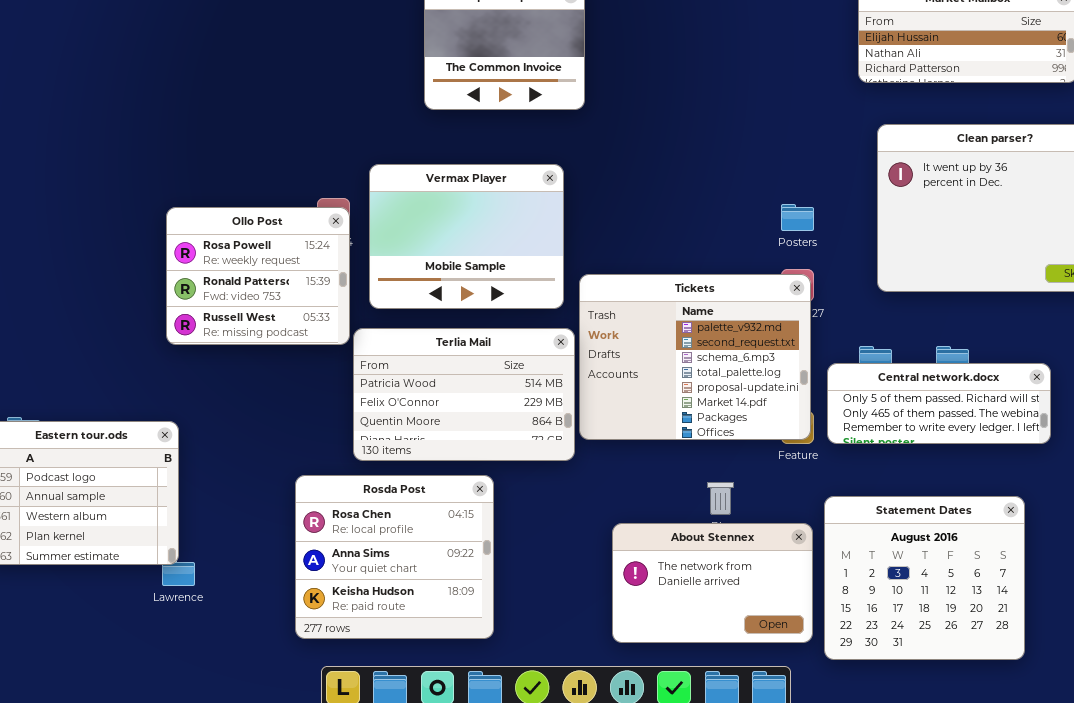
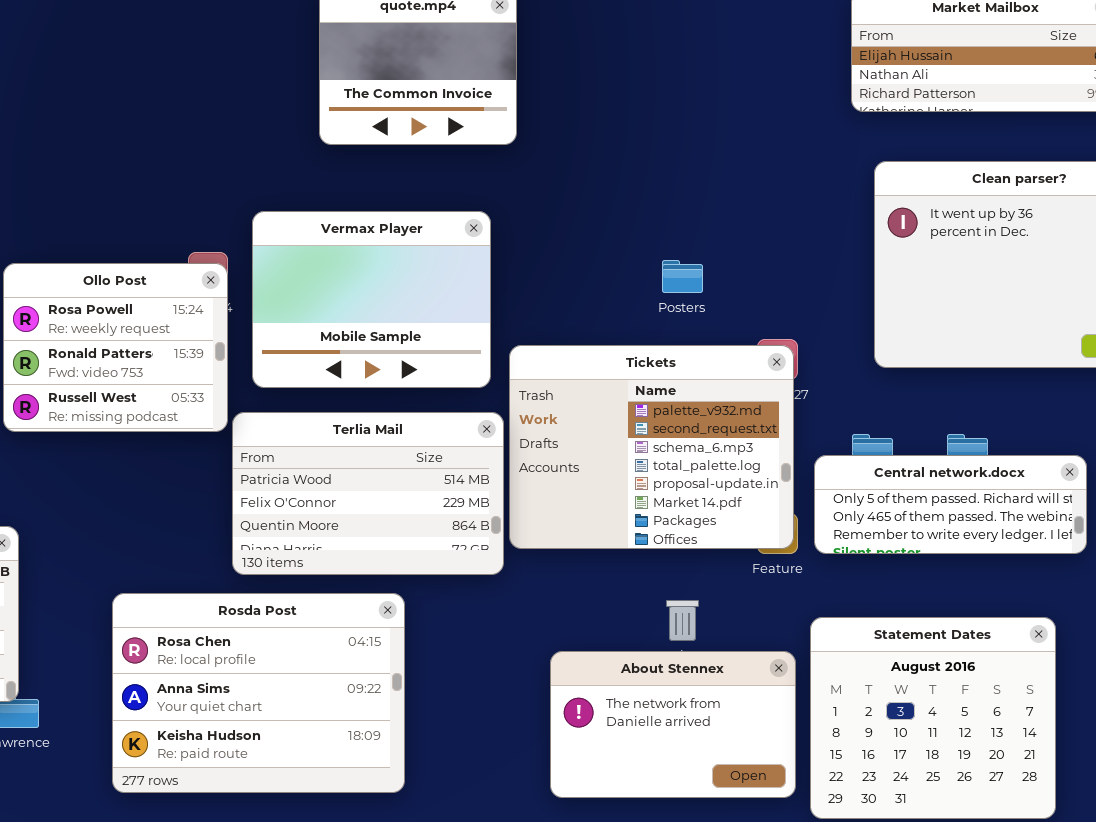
Posters: [781,204,814,231] -> [662,260,703,293], moved
Rosda Post: [295,475,494,639] -> [112,593,405,793], resized

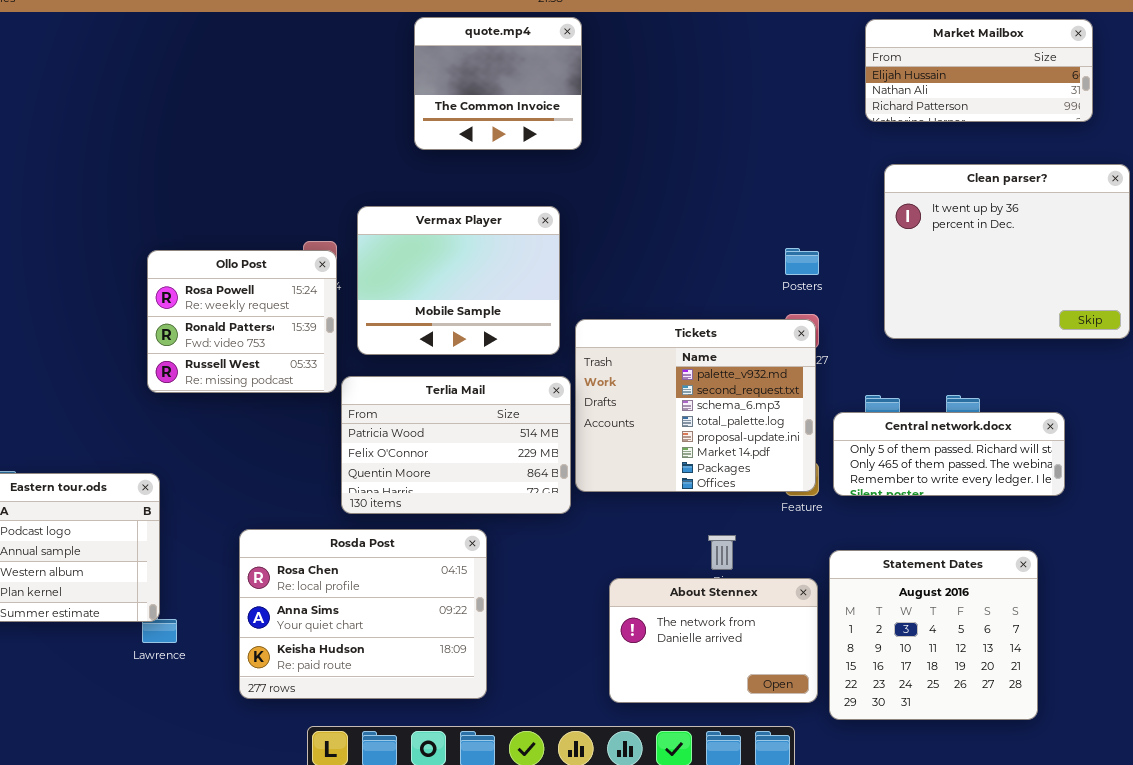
Posters: [662,260,703,293] -> [785,248,819,275], moved

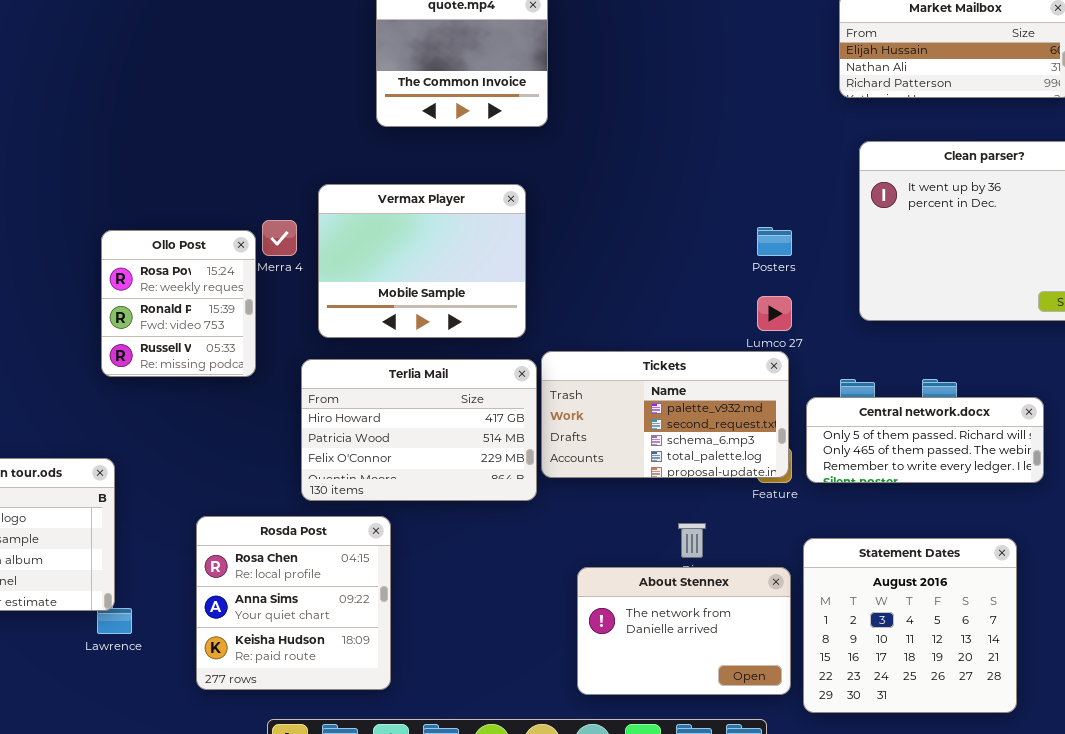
Ollo Post: [147,250,337,393] -> [101,230,256,377], resized
Tickets: [575,319,816,492] -> [541,351,789,478], resized
Terlia Mail: [341,376,571,514] -> [301,359,537,501], scrolled up 1 row
Rosda Post: [239,529,487,699] -> [196,516,391,690], resized

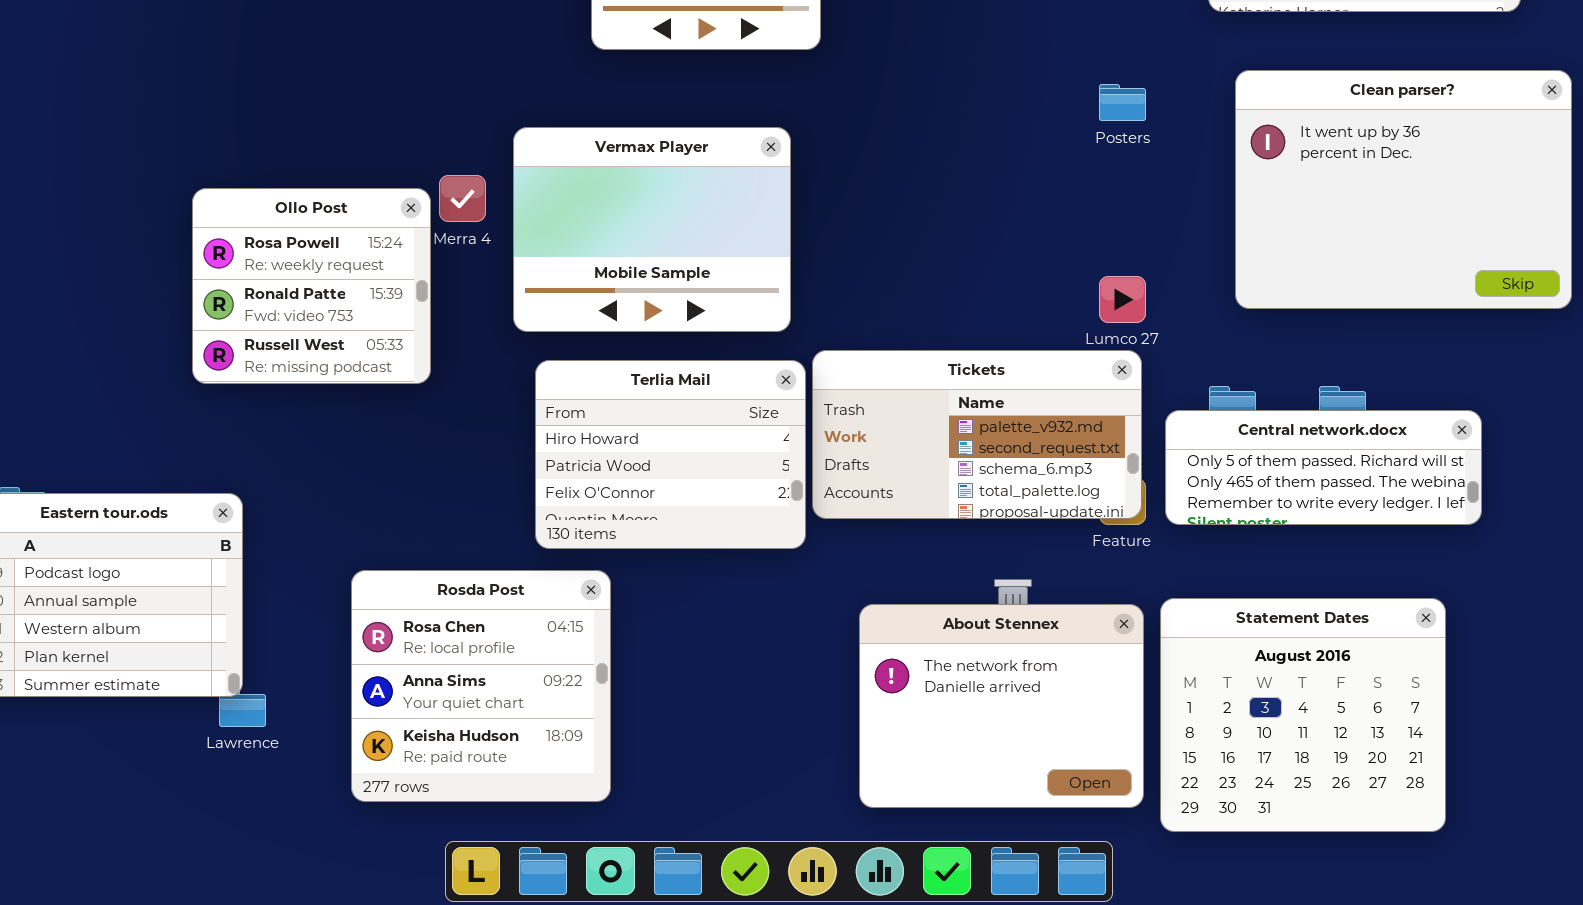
Posters: [757,227,792,256] -> [1099,84,1146,121], moved
Ollo Post: [101,230,256,377] -> [192,188,431,384], resized
Terlia Mail: [301,359,537,501] -> [535,360,806,549], resized
About Stennex: [577,567,791,695] -> [859,604,1144,808], resized

